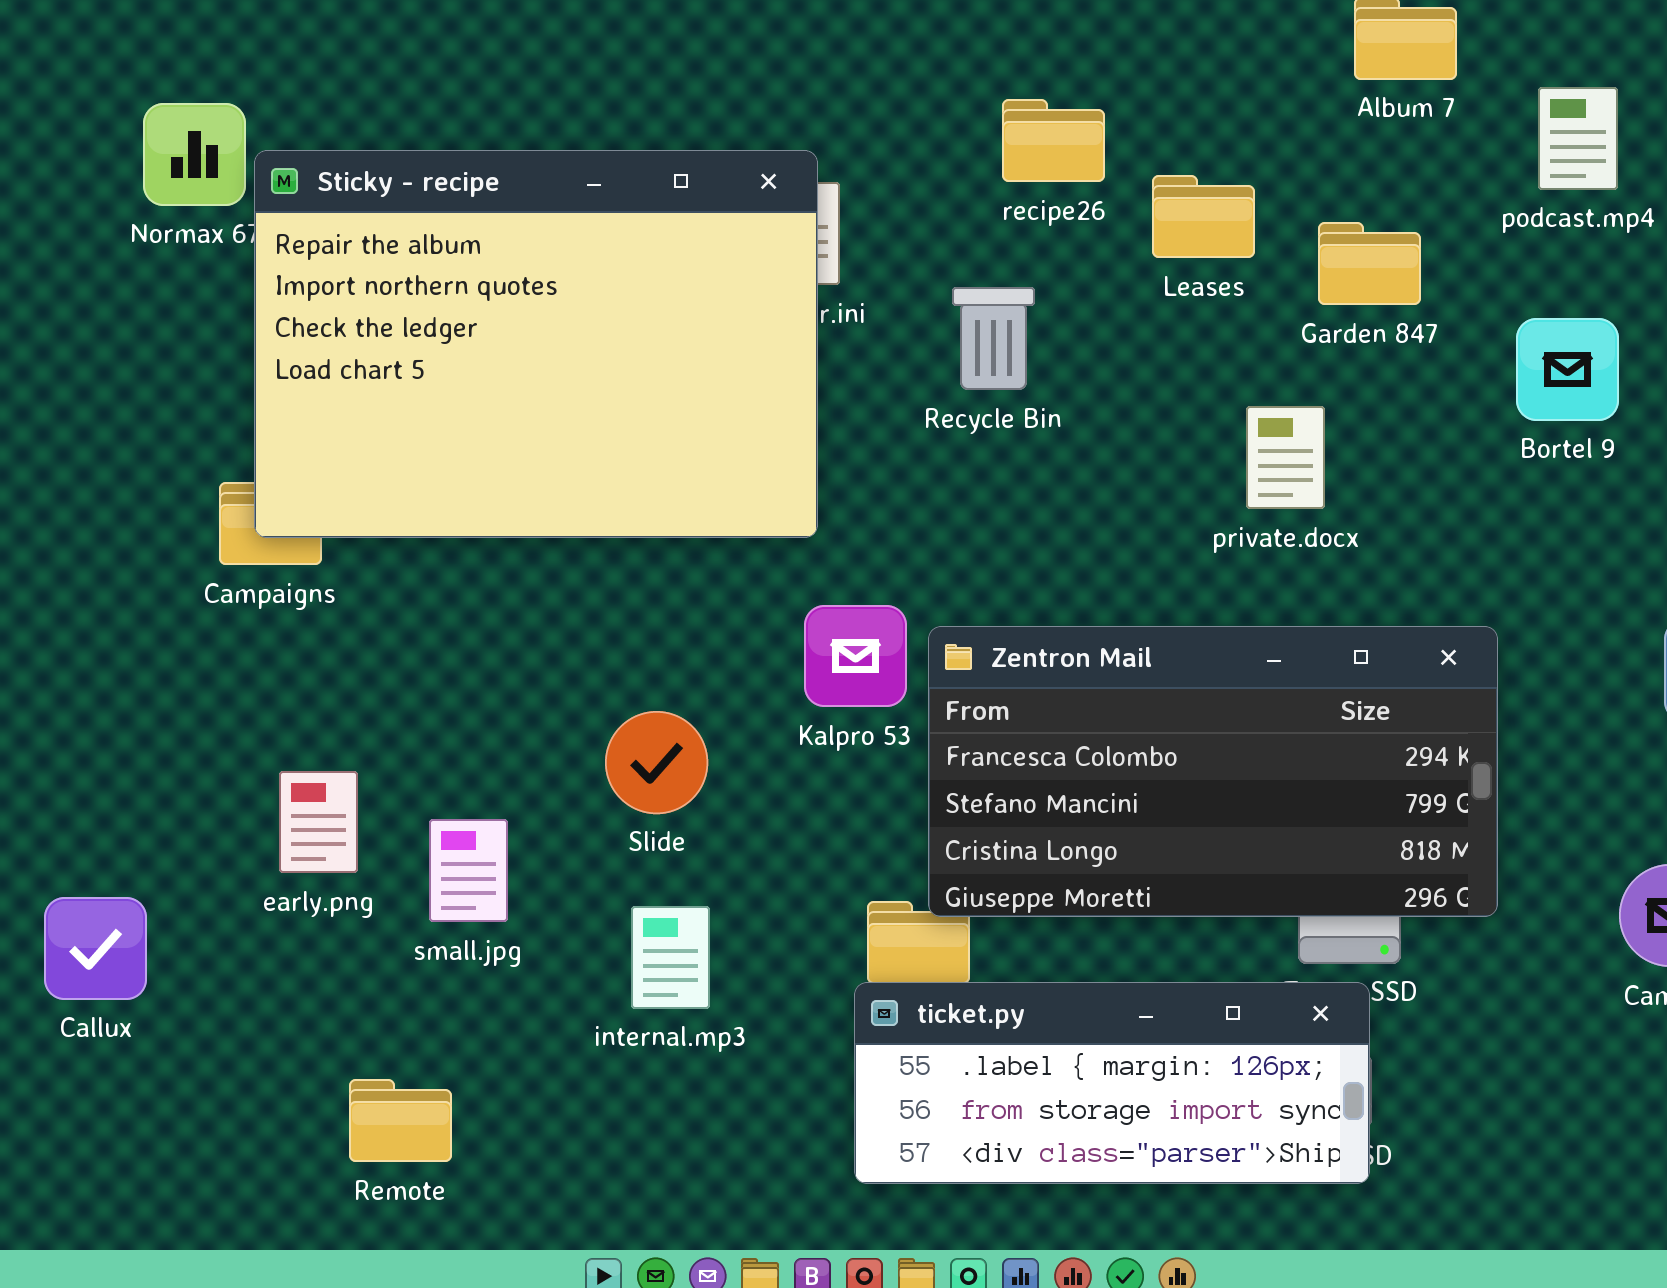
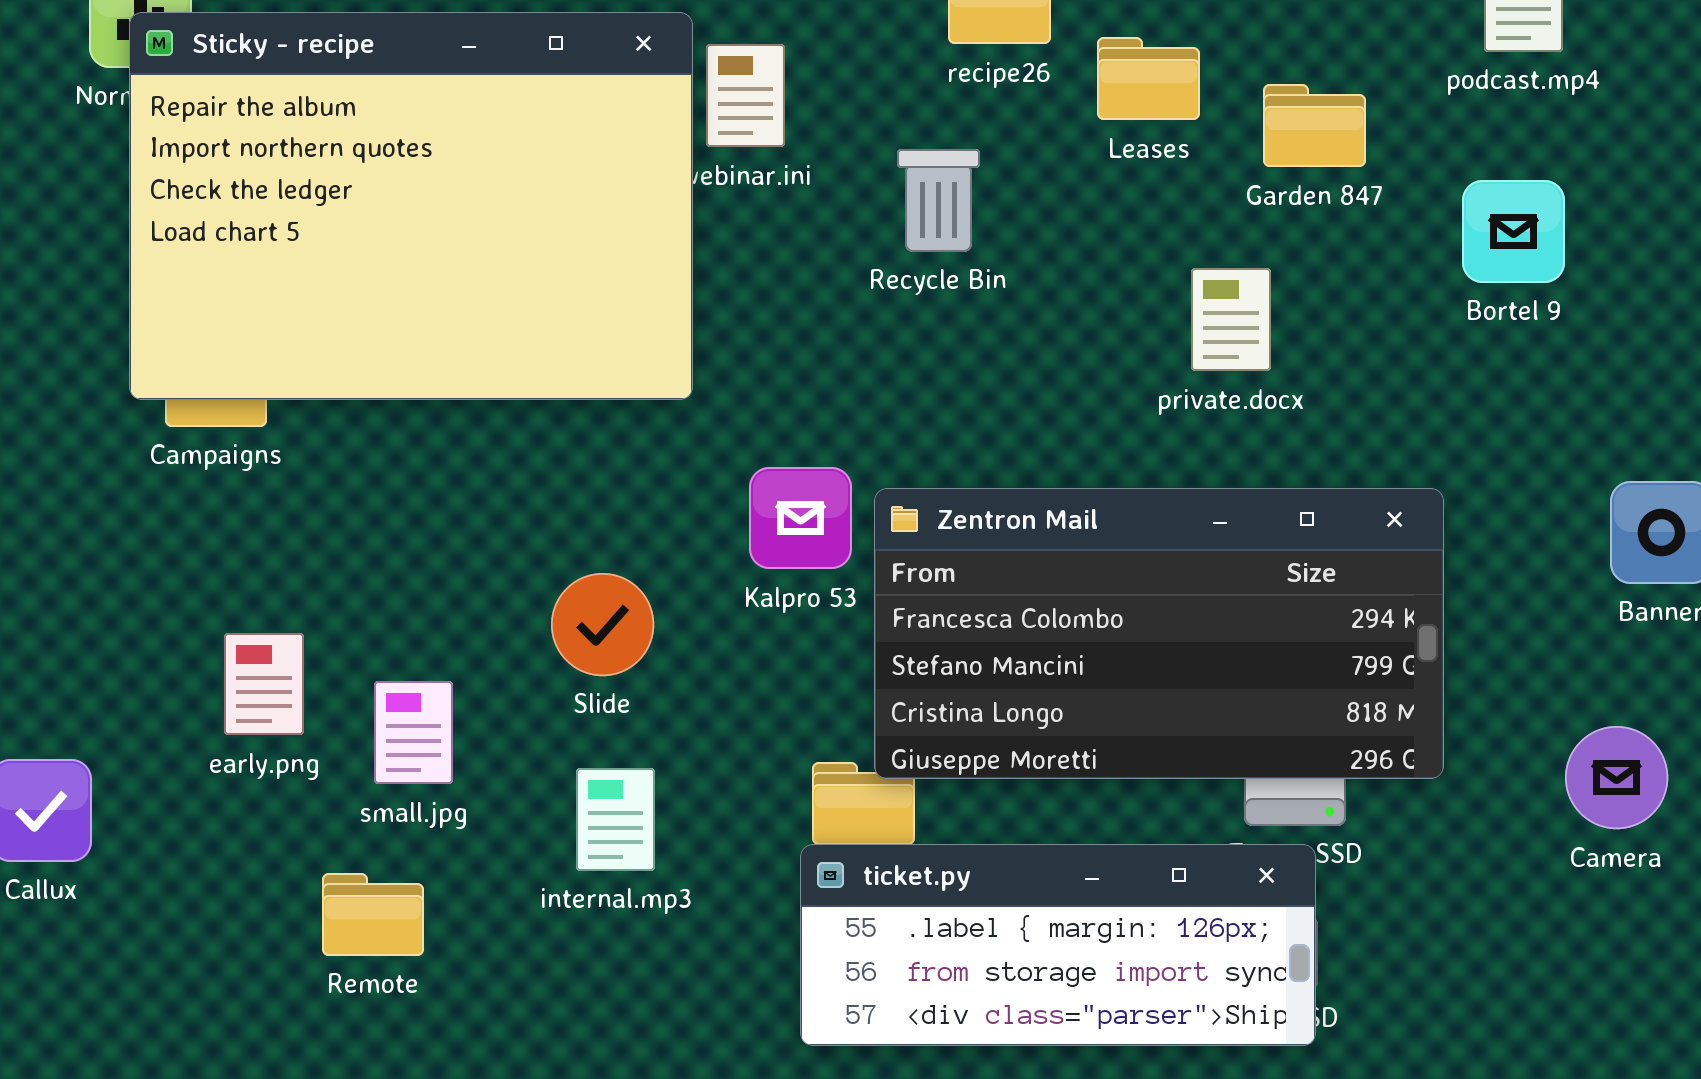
Sticky - recipe: [254,150,818,538] -> [129,12,693,400], moved
Remote: [349,1079,452,1162] -> [322,873,424,956], moved

